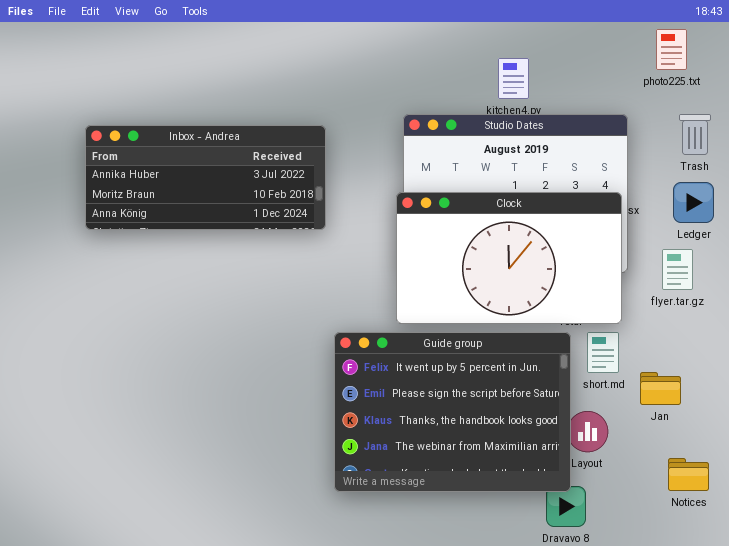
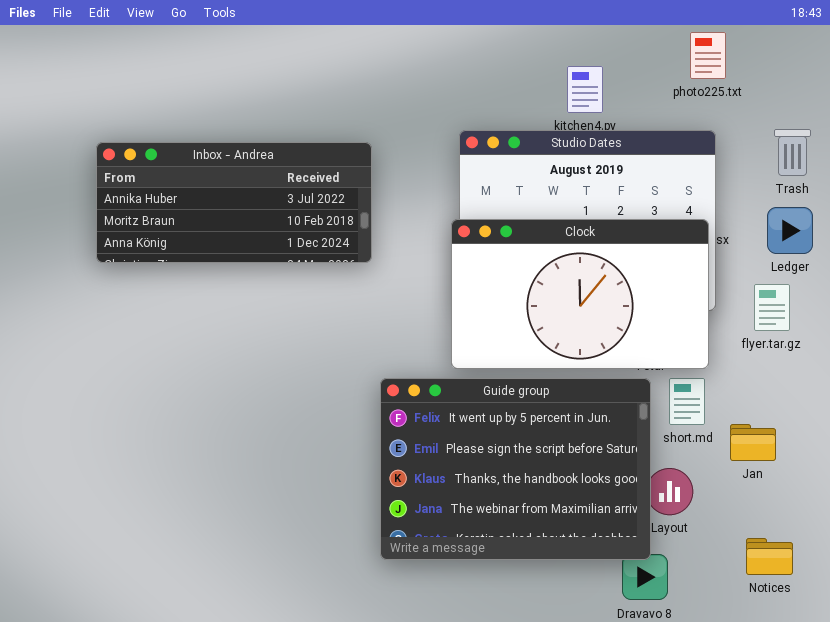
photo225.txt: [656,29,687,70] -> [690,32,726,79], moved
Notices: [668,458,709,491] -> [746,538,793,575], moved

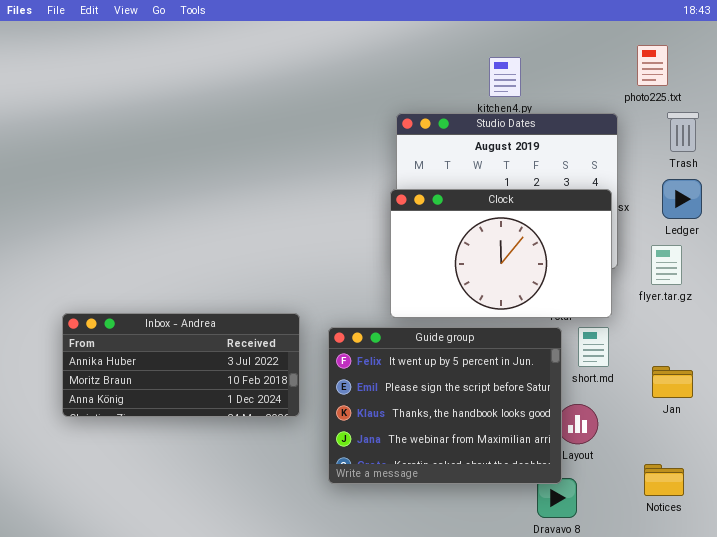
photo225.txt: [690,32,726,79] -> [637,45,668,86], moved
Inbox - Andrea: [96,142,372,263] -> [62,313,300,417], moved
Jan: [730,424,776,461] -> [652,366,693,398], moved

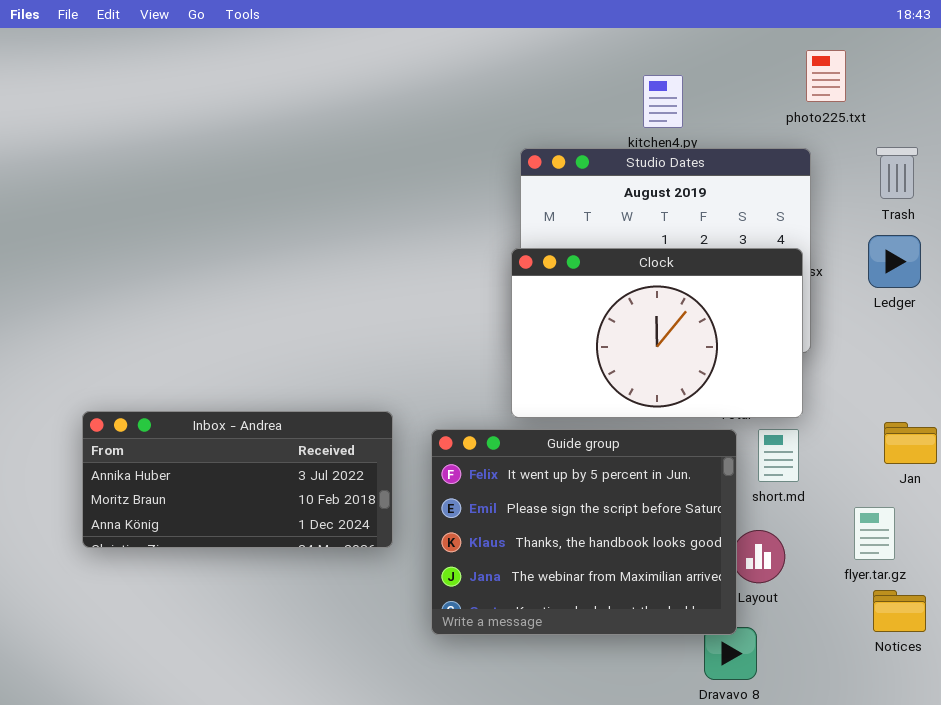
photo225.txt: [637,45,668,86] -> [806,50,846,102], moved
flyer.tar.gz: [651,245,682,285] -> [854,507,895,560], moved
Jan: [652,366,693,398] -> [884,422,937,464], moved
Notices: [644,464,684,496] -> [873,590,926,632], moved

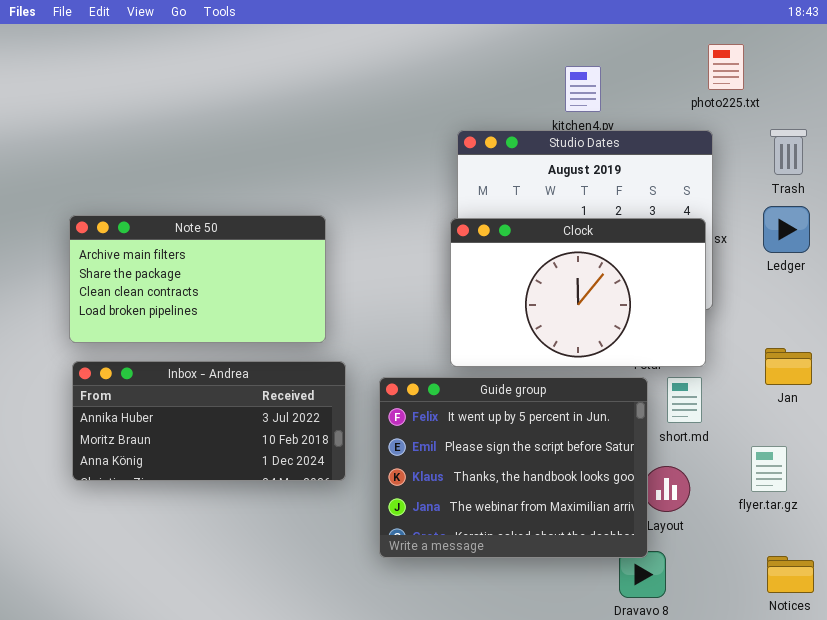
Note 50: none -> [69,215,326,343], opened
Jan: [884,422,937,464] -> [765,348,812,385], moved
Notices: [873,590,926,632] -> [767,556,814,593], moved

